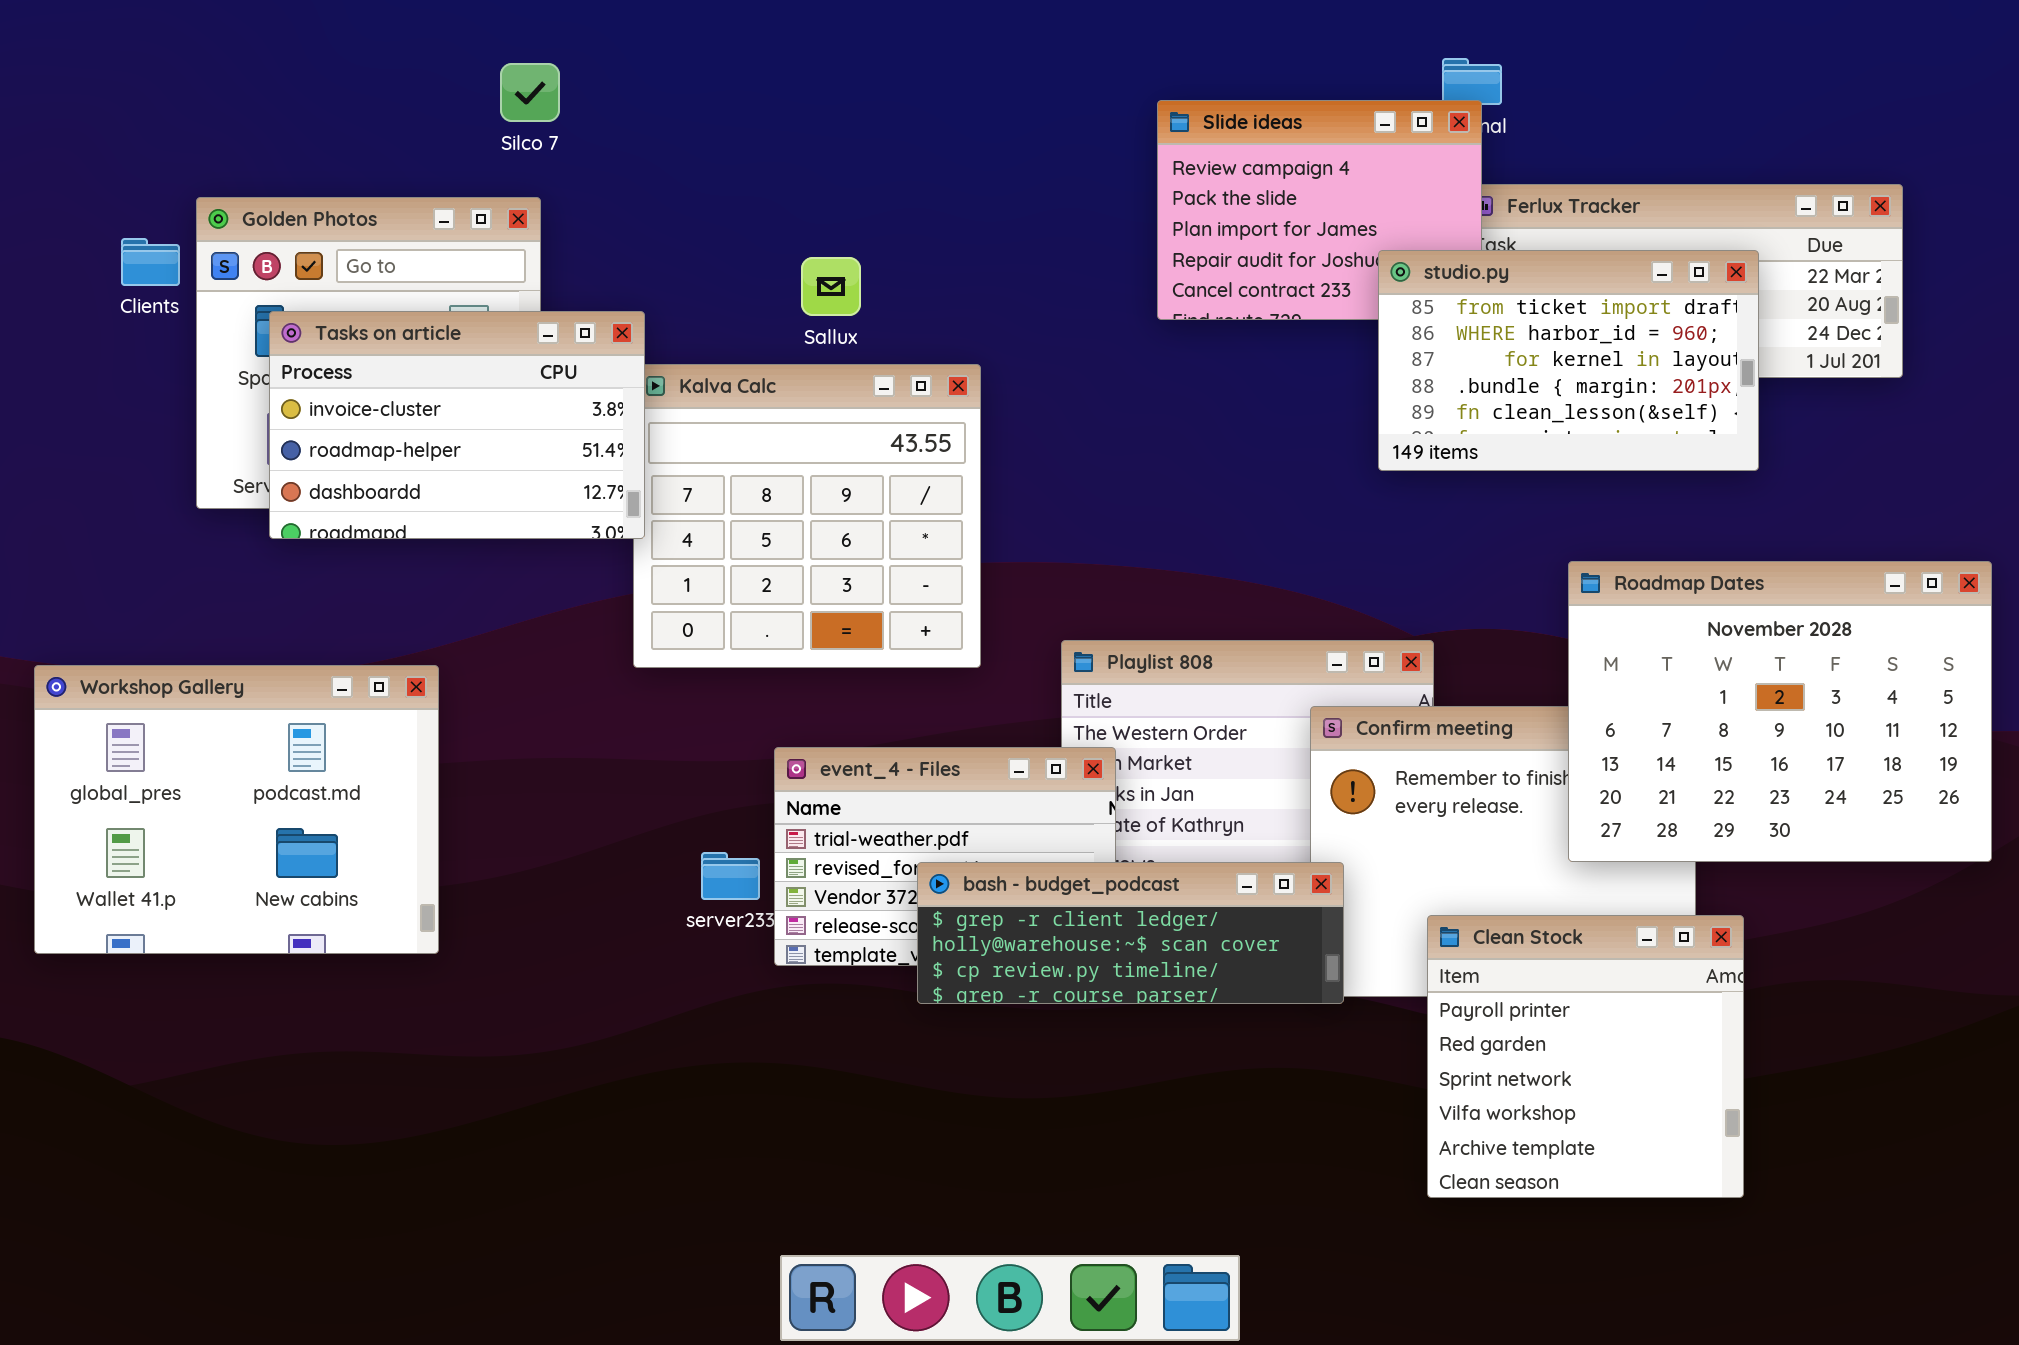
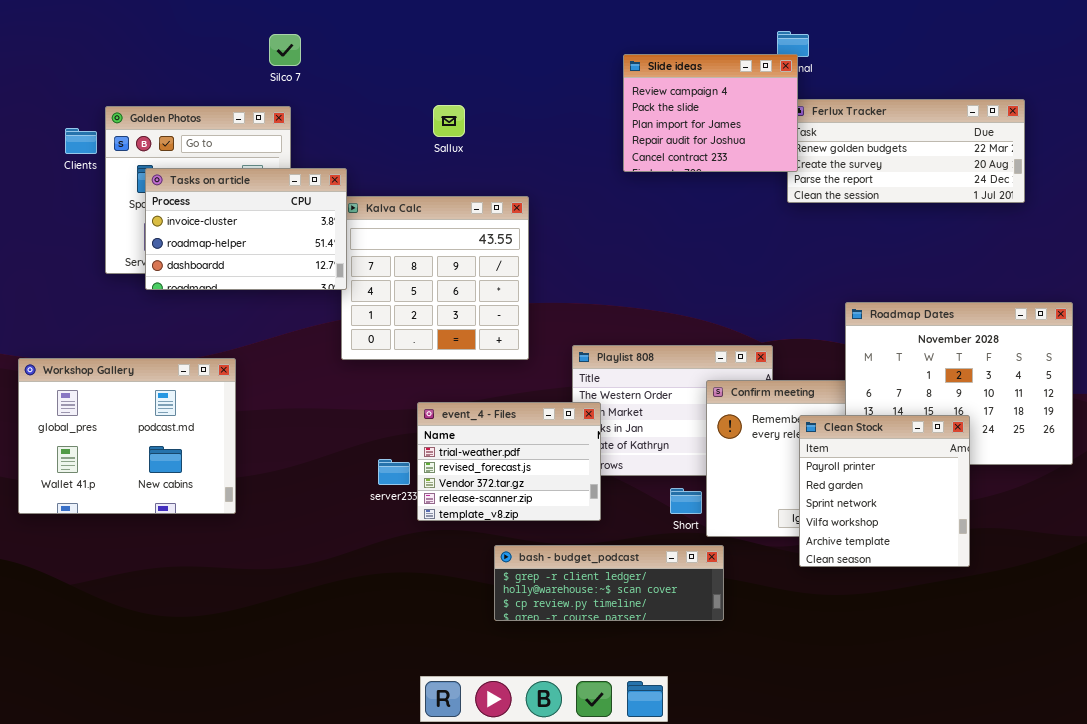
studio.py: [1378,250,1759,471] -> none, closed
Sallux: [801,257,861,316] -> [433,105,465,137], moved
bash - budget_podcast: [917,862,1344,1004] -> [494,545,724,621], moved
Clean Stock: [1427,915,1744,1198] -> [799,415,970,567], moved

